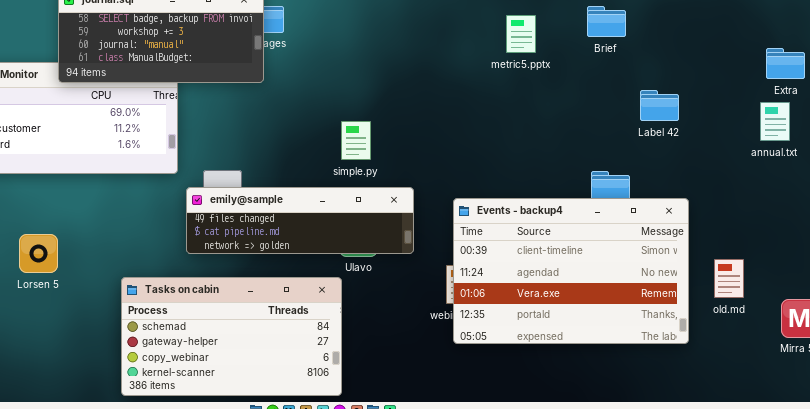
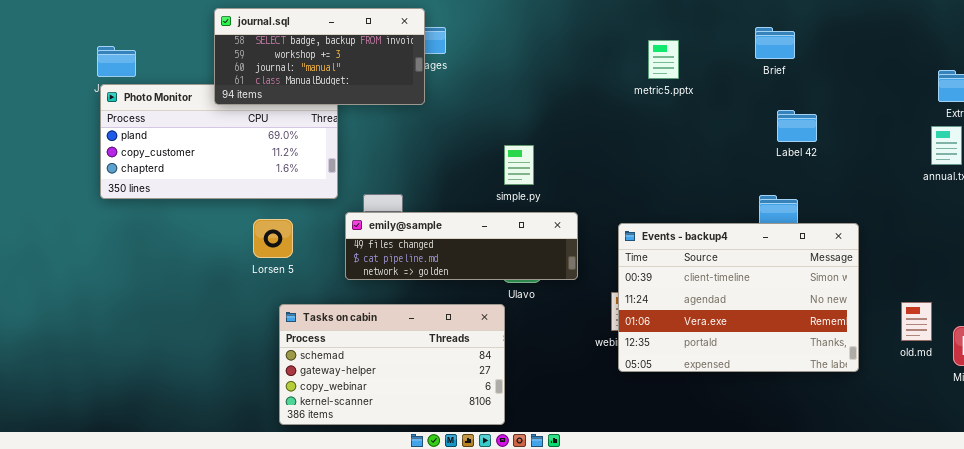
metric5.pptx: [506,15,536,53] -> [648,40,679,79], moved
Label 42: [640,90,679,121] -> [777,110,817,142], moved
Lorsen 5: [19,234,58,273] -> [253,219,293,258], moved
old.md: [714,259,744,298] -> [901,302,932,341], moved

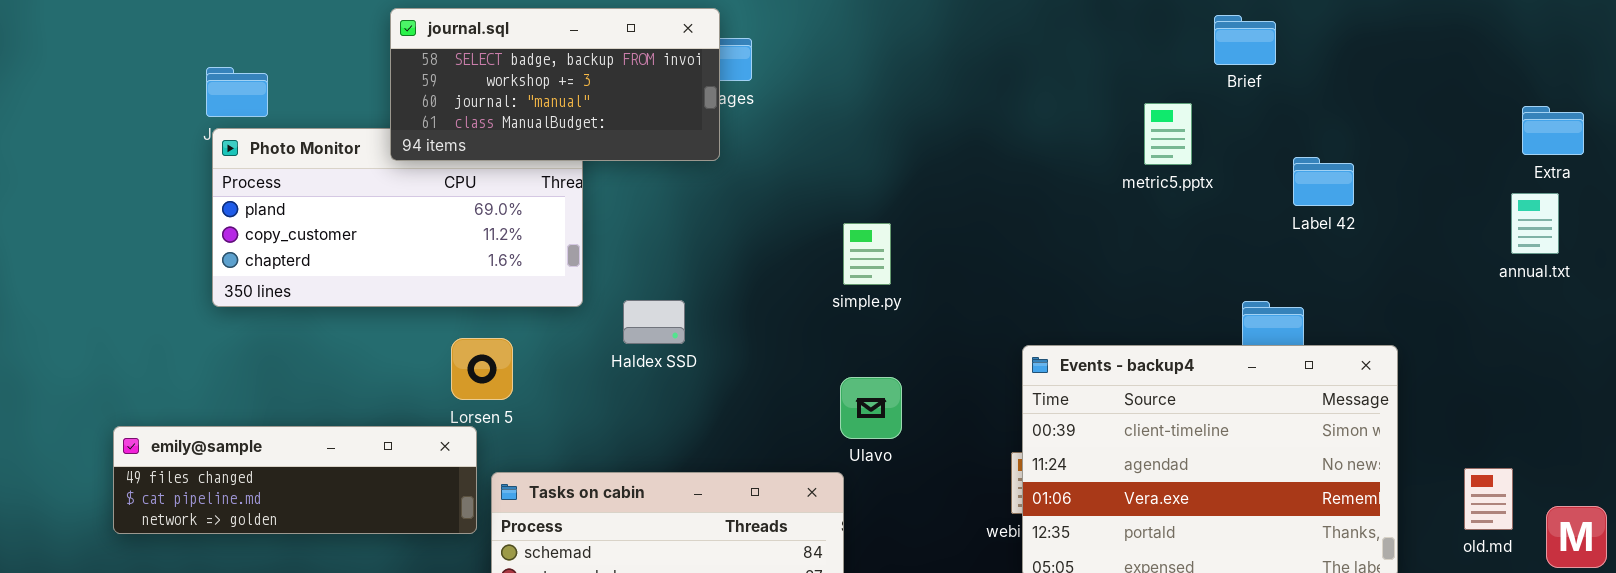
Brief: [755,27,795,59] -> [1214,15,1276,65], moved
metric5.pptx: [648,40,679,79] -> [1144,103,1192,165], moved
Label 42: [777,110,817,142] -> [1293,157,1354,206], moved
emily@sample: [345,212,578,280] -> [113,426,477,534], moved

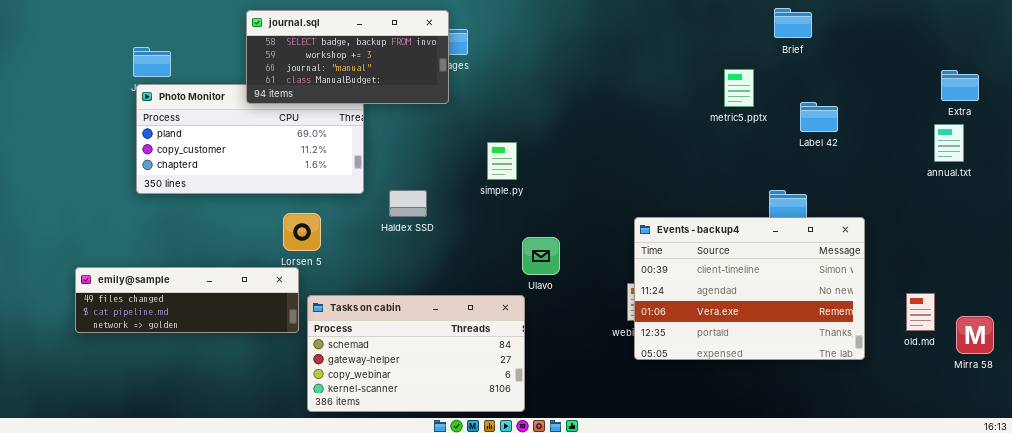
Brief: [1214,15,1276,65] -> [774,8,812,38], moved
metric5.pptx: [1144,103,1192,165] -> [724,69,754,107], moved
simple.py: [843,223,891,285] -> [487,142,517,180], moved

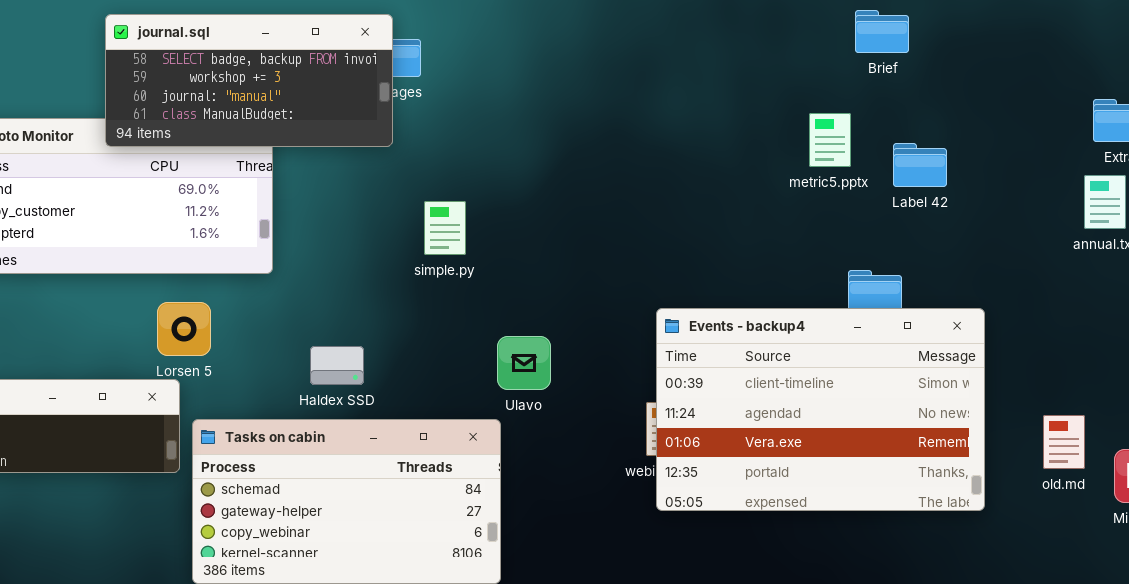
metric5.pptx: [724,69,754,107] -> [809,113,851,167], moved
simple.py: [487,142,517,180] -> [424,201,466,255], moved
Haldex SSD: [389,190,427,217] -> [310,346,364,385], moved

